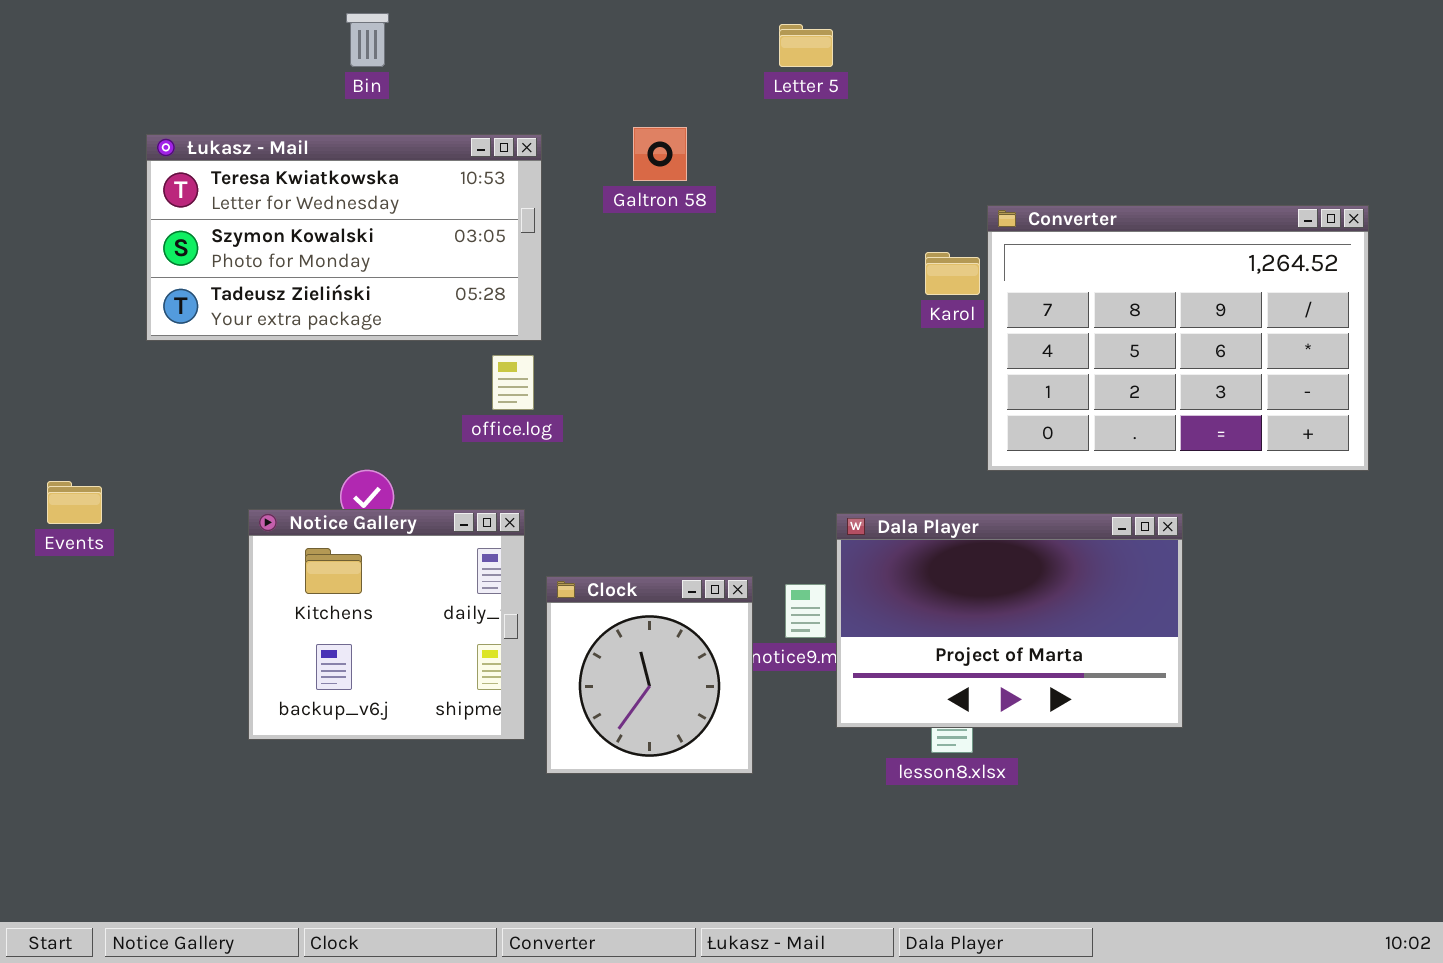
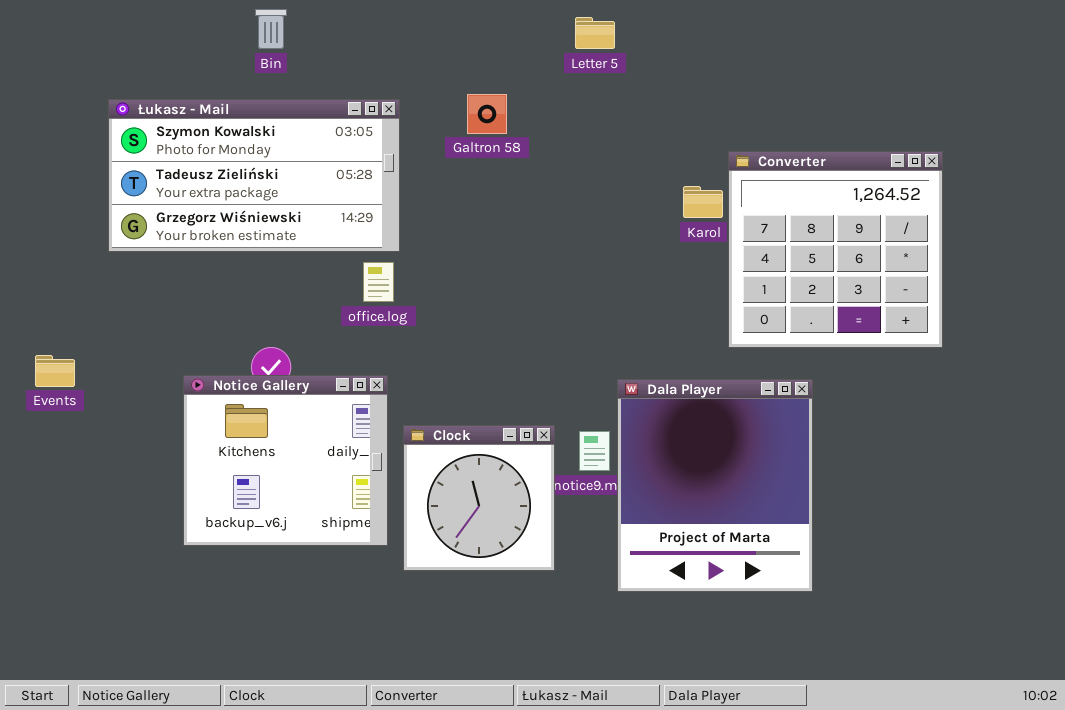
Łukasz - Mail: [146,134,542,341] -> [108,99,400,252], scrolled down 1 row
Converter: [987,205,1369,471] -> [728,151,943,348], resized
Dala Player: [836,513,1183,728] -> [617,379,813,592], resized

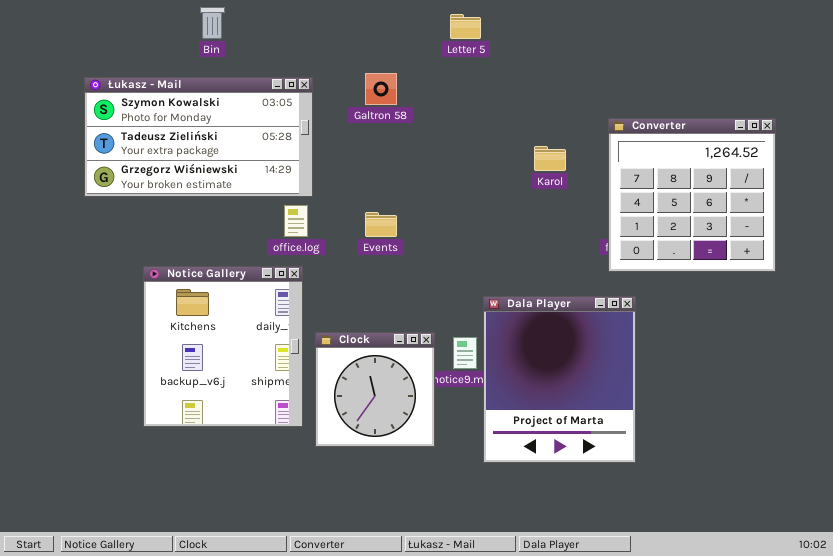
Converter: [728,151,943,348] -> [608,118,776,272], moved
Events: [35,355,75,387] -> [365,212,397,237], moved
Notice Gallery: [183,375,388,546] -> [143,266,303,427], resized

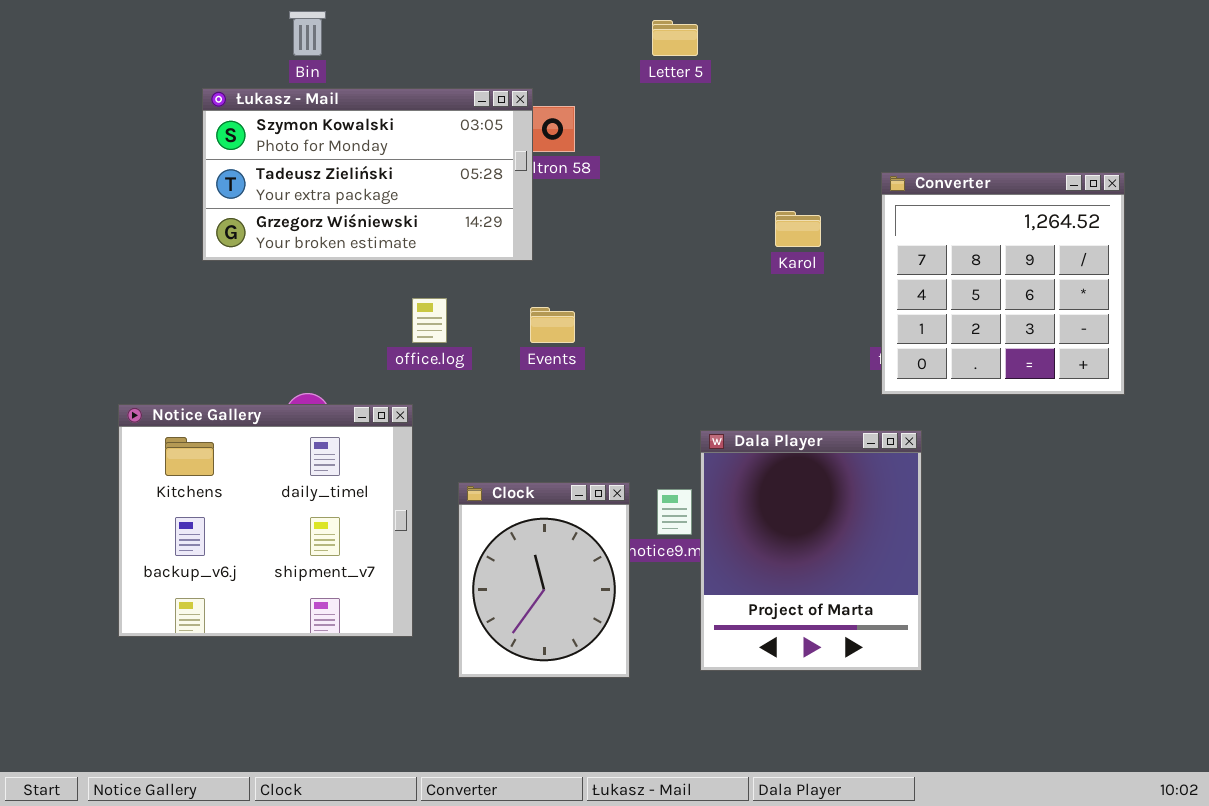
Łukasz - Mail: [84,77,313,197] -> [202,88,533,261], moved
Notice Gallery: [143,266,303,427] -> [118,404,413,637], moved, resized
Clock: [315,332,435,447] -> [458,482,630,678], resized

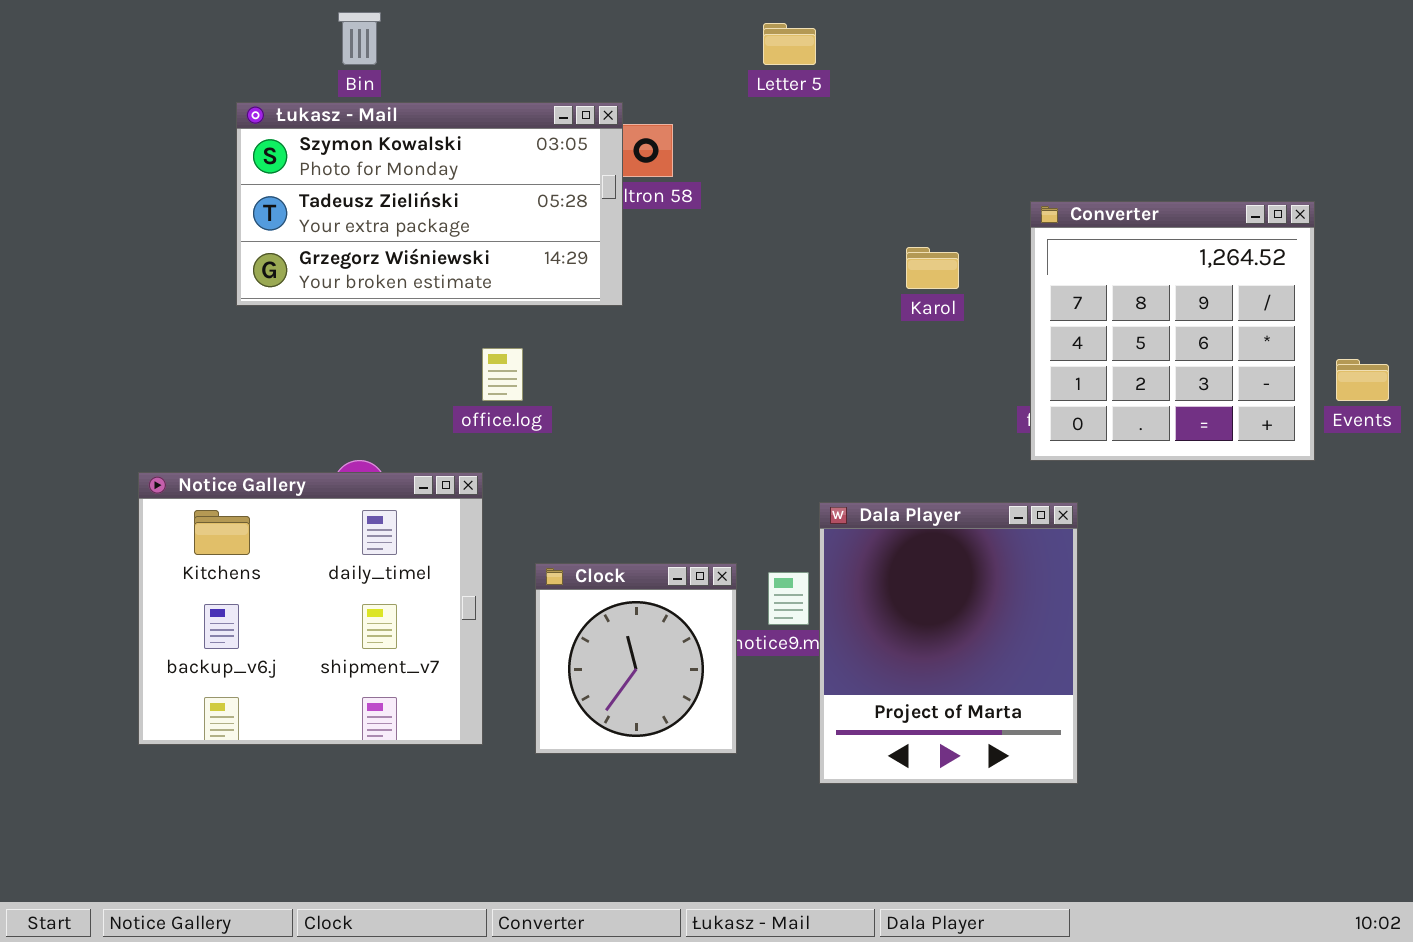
Events: [530,307,575,343] -> [1336,359,1389,401], moved
Clock: [458,482,630,678] -> [535,563,737,754], resized

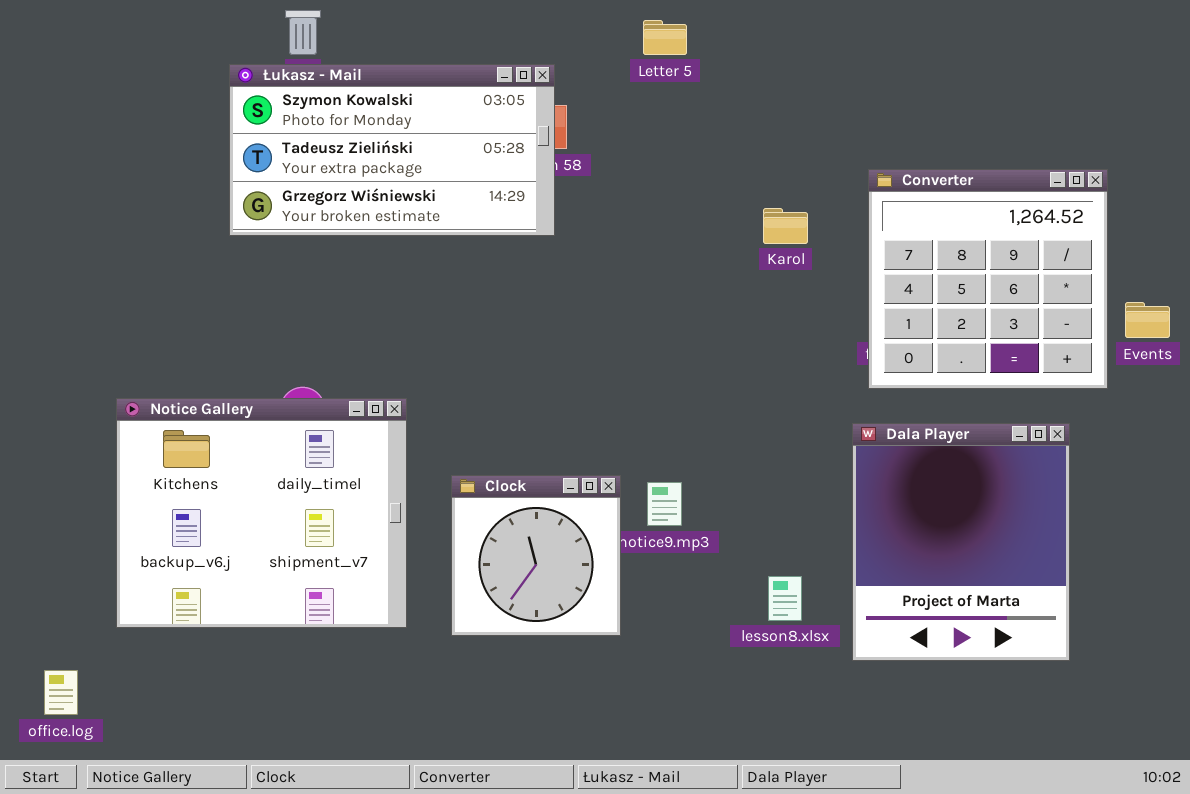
Łukasz - Mail: [236,102,623,306] -> [229,64,555,236], moved
office.log: [482,348,523,401] -> [44,670,78,715], moved
Dala Player: [819,502,1078,784] -> [852,423,1070,661], moved

